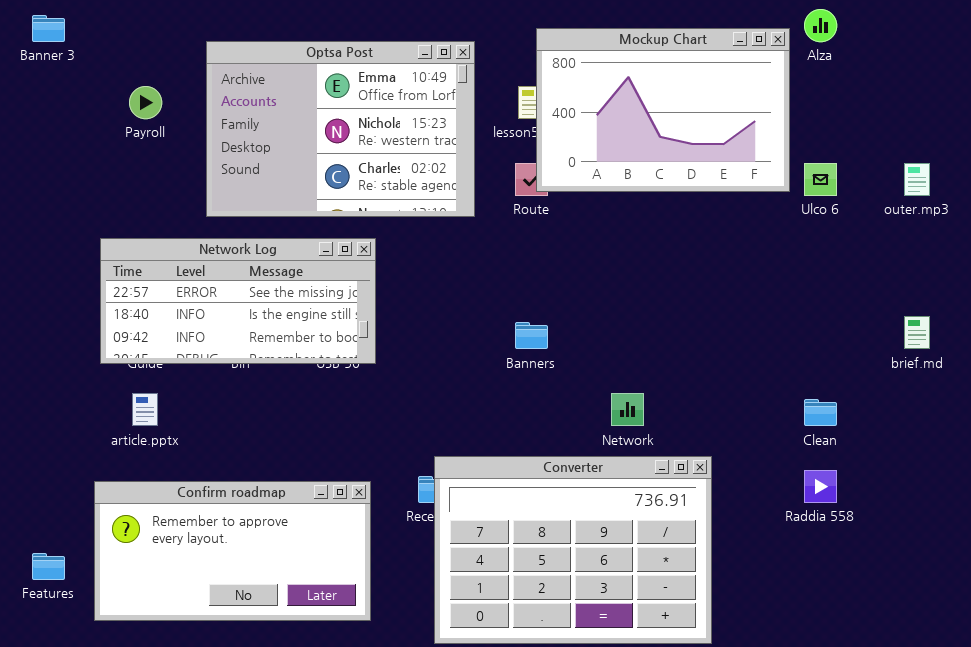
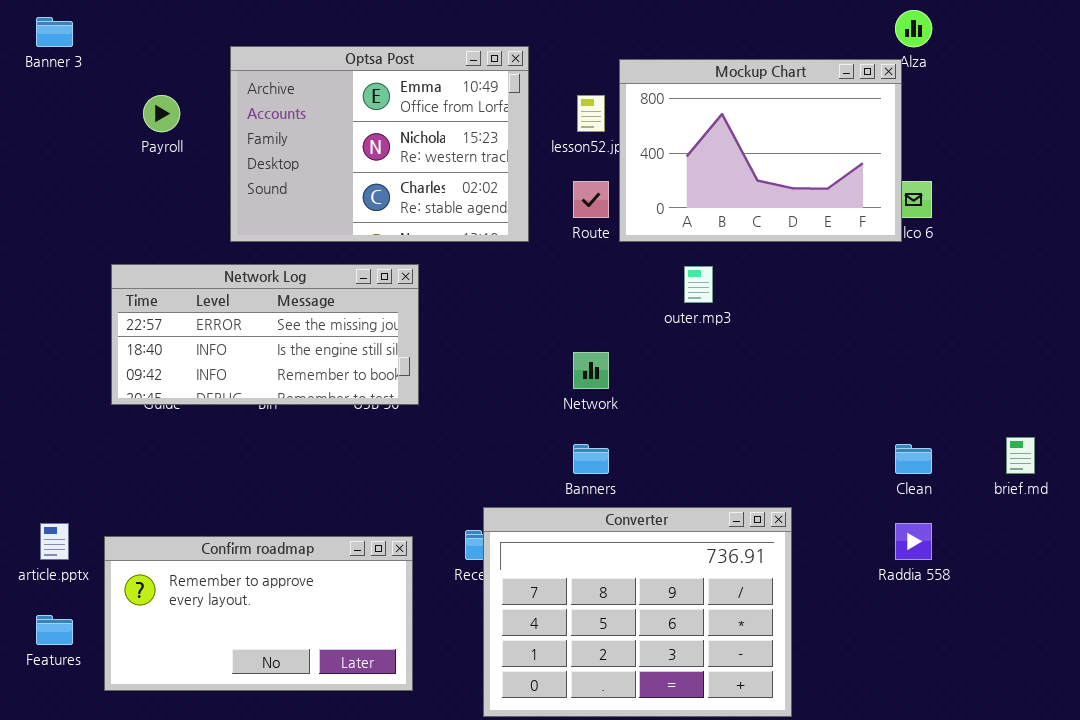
Mockup Chart: [536,28,790,192] -> [619,59,902,242], moved
outer.mp3: [904,163,930,196] -> [684,266,713,303], moved
brief.md: [904,316,930,349] -> [1006,437,1035,474], moved
Banners: [515,322,548,349] -> [573,444,609,474], moved
article.pptx: [132,393,158,426] -> [40,523,69,560], moved
Network: [611,393,644,426] -> [573,352,609,389], moved

